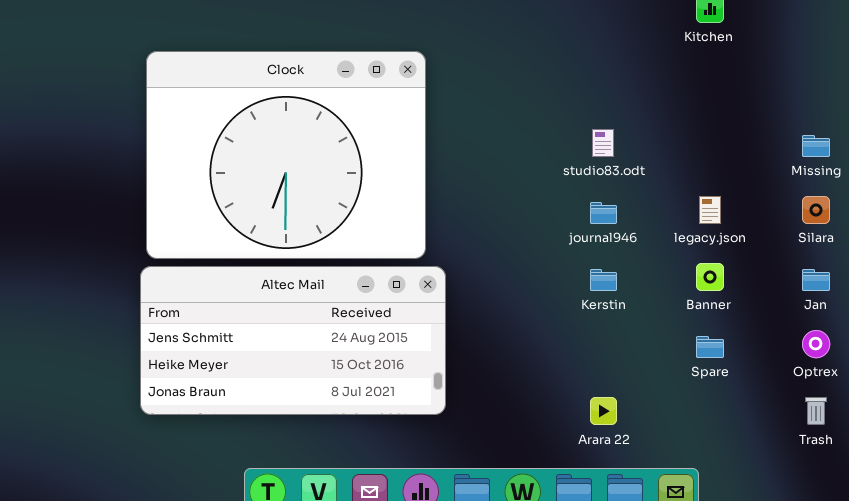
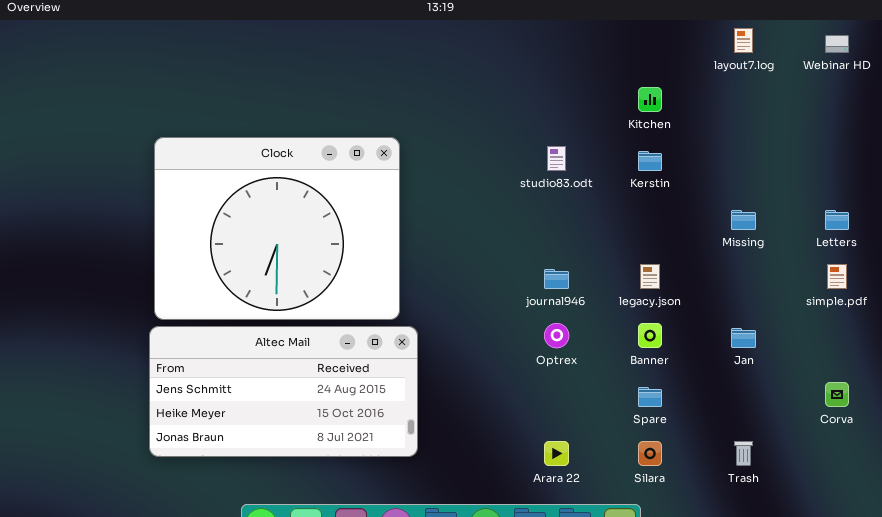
studio83.odt: [592,129,614,157] -> [547,146,566,171], moved
Silara: [802,196,830,224] -> [638,441,662,466], moved
Kerstin: [590,269,617,291] -> [638,151,662,171], moved
Optrex: [802,330,830,358] -> [544,323,569,348], moved

